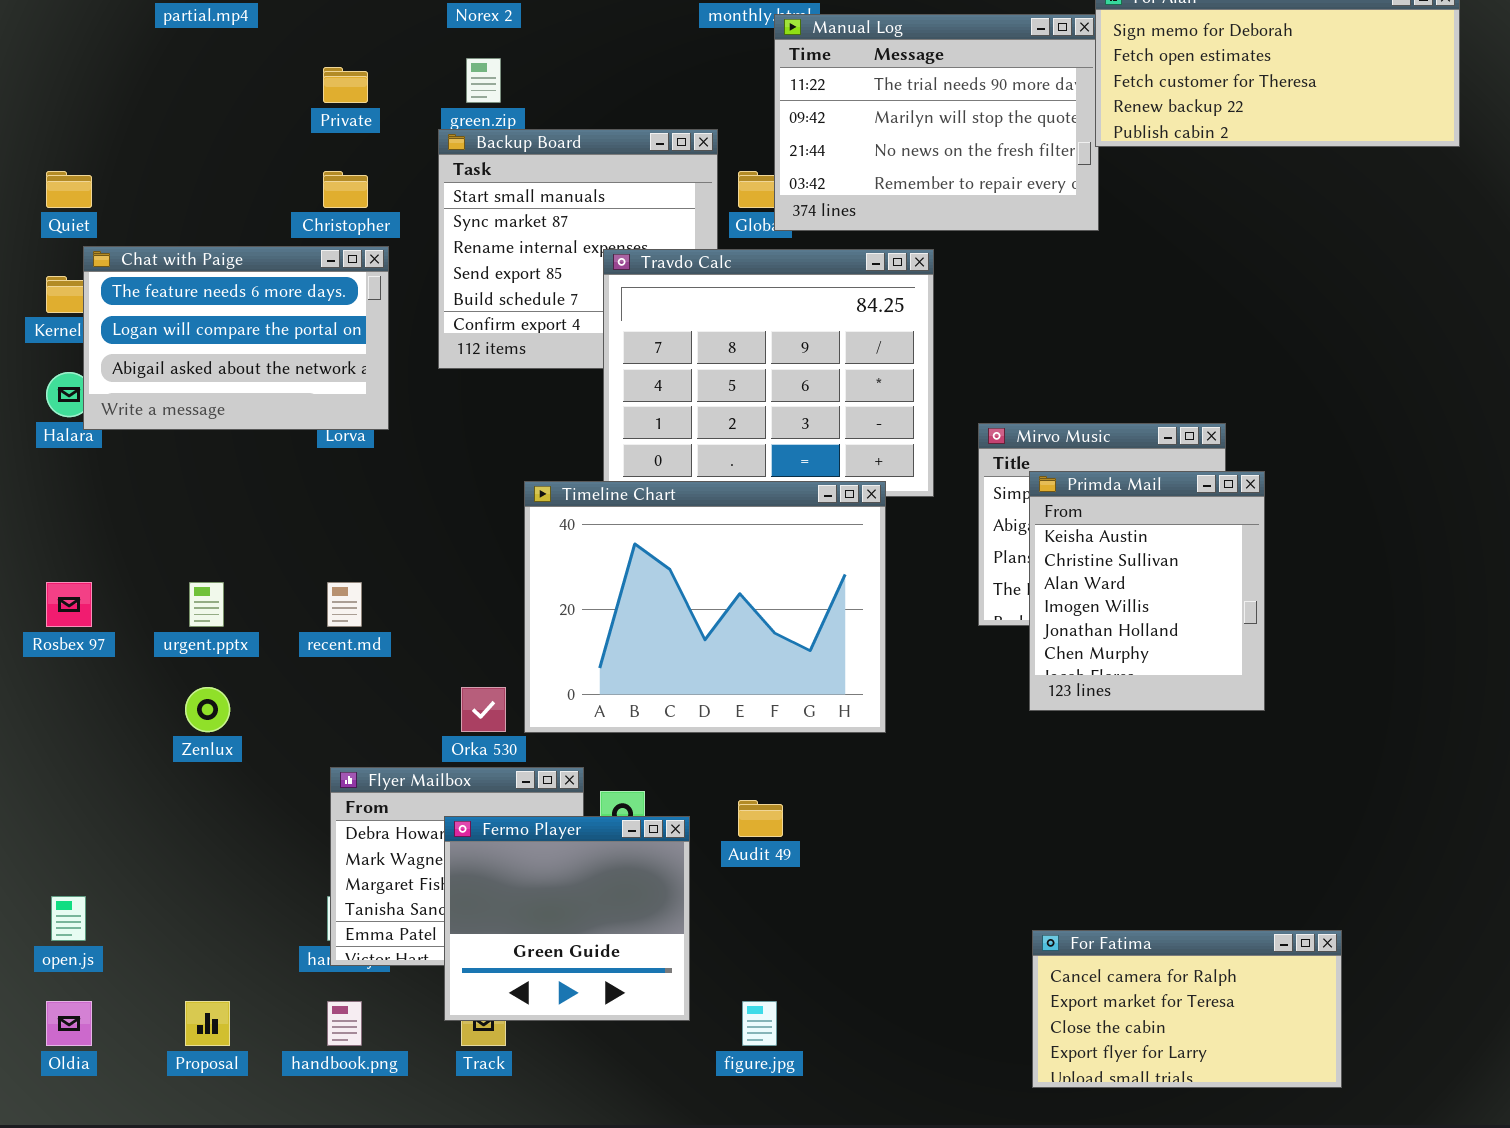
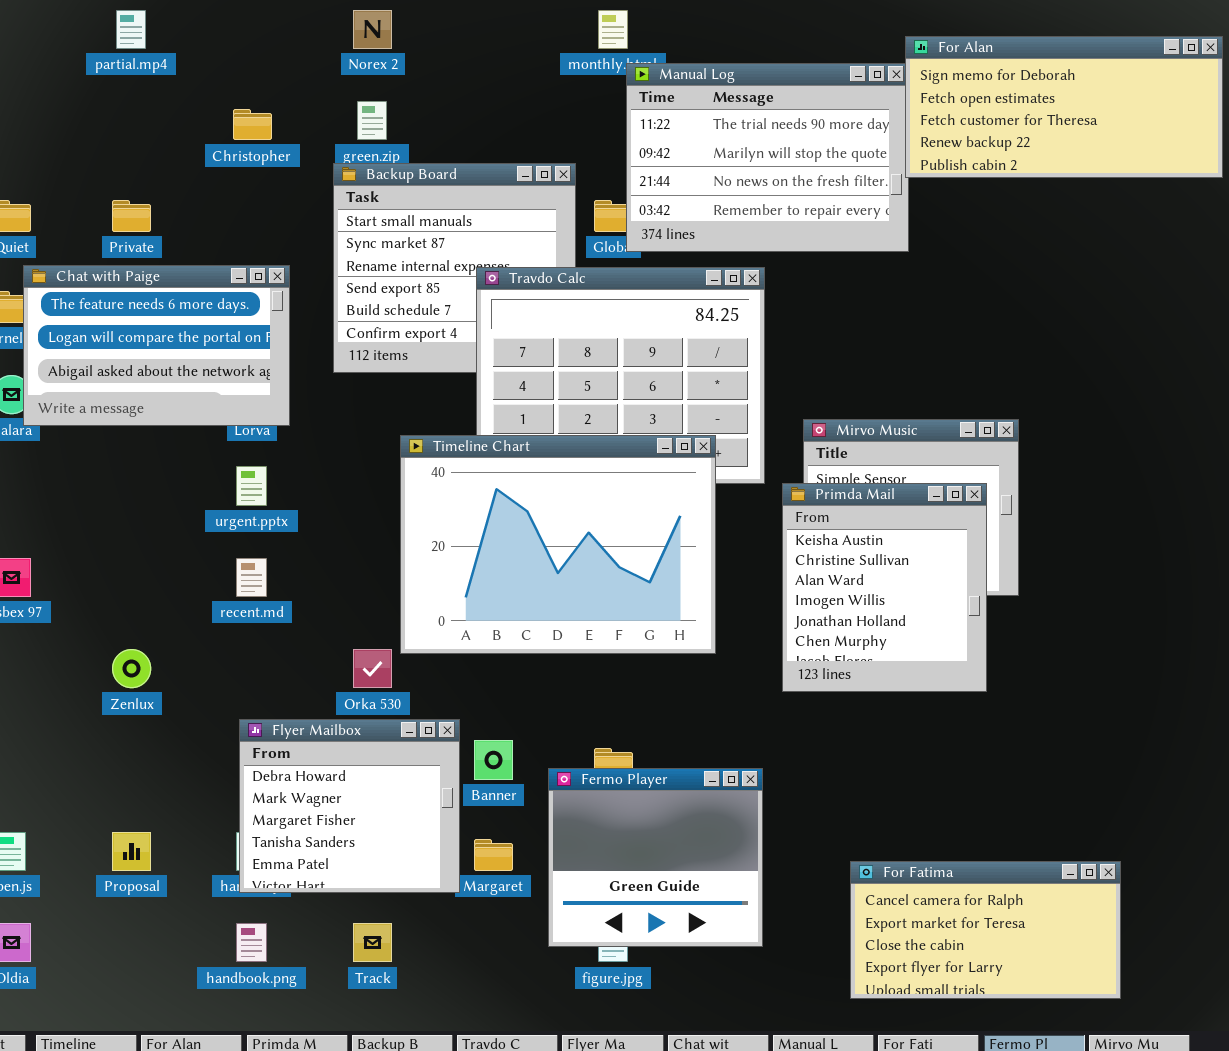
Private: [323,67,368,103] -> [112,200,151,232], moved
Christopher: [323,171,368,208] -> [233,109,272,140], moved
Primda Mail: [1029,471,1265,711] -> [782,483,987,692], moved
Timeline Chart: [524,481,886,733] -> [400,435,716,654], moved
urgent.pptx: [189,582,224,627] -> [236,466,267,506], moved
Fermo Player: [444,816,690,1021] -> [548,768,763,947], moved
Proposal: [185,1001,230,1046] -> [112,832,151,871], moved

